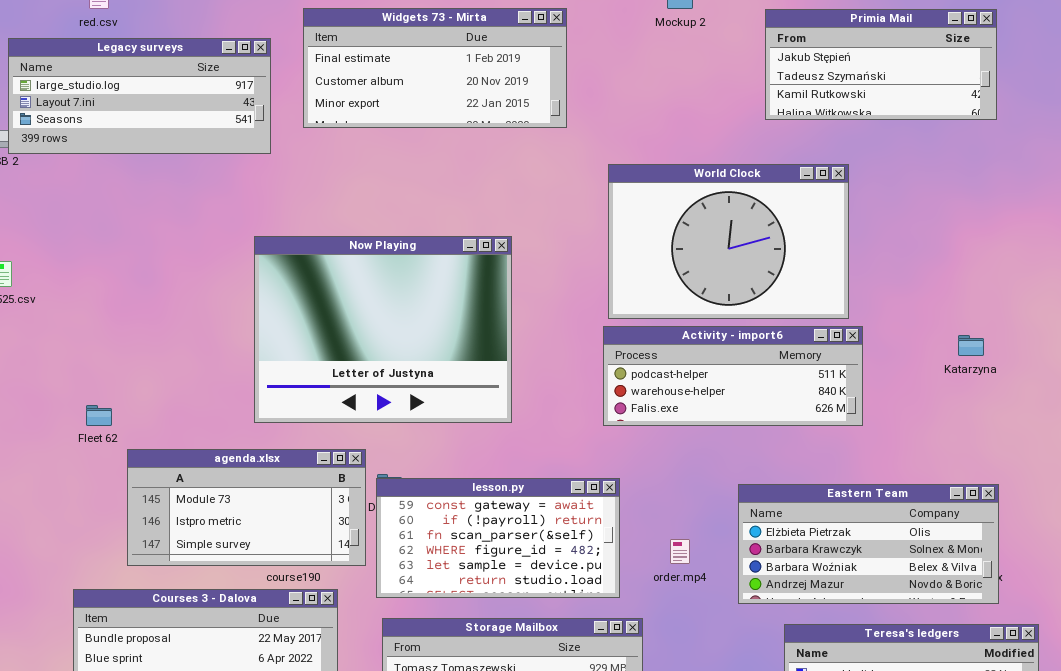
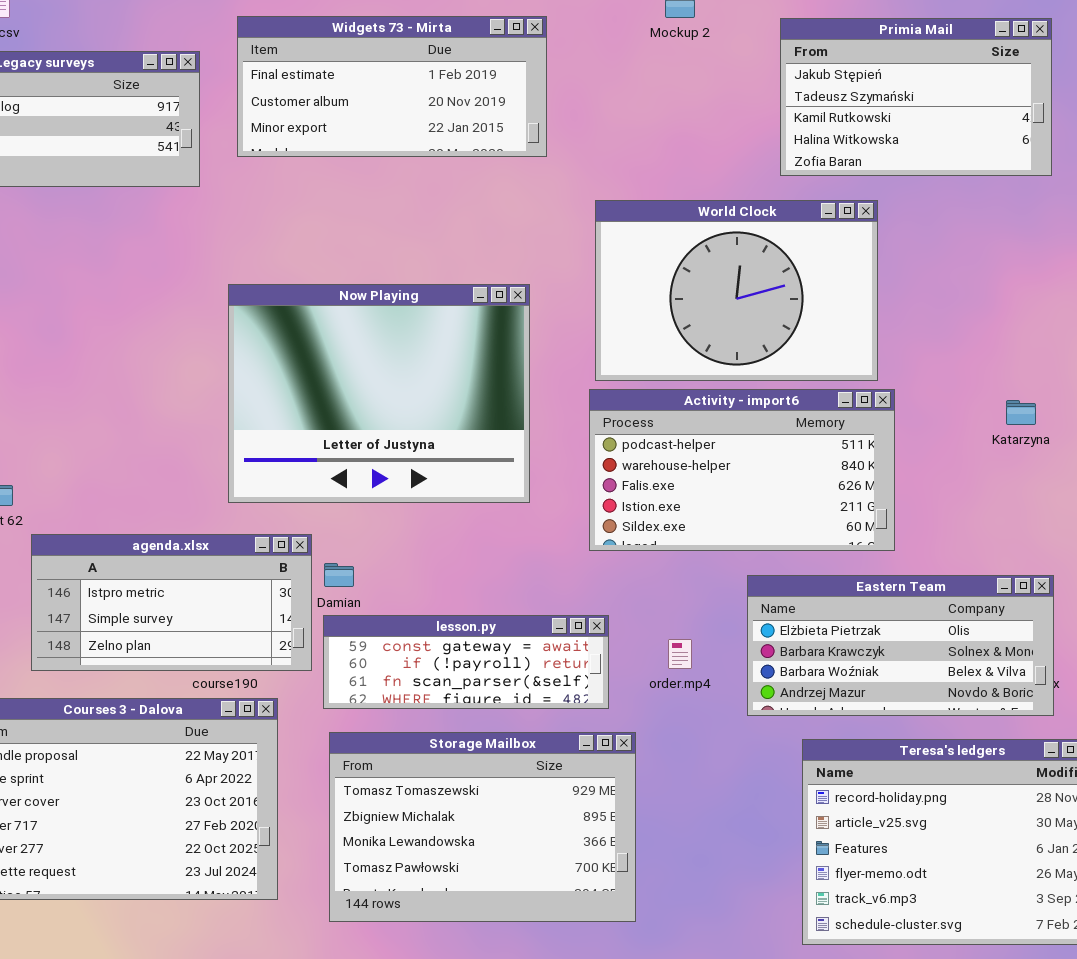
Primia Mail: [765,9,997,120] -> [780,18,1052,176], resized
Now Playing: [254,236,512,423] -> [228,284,530,503], moved
Activity - import6: [603,326,863,426] -> [589,389,895,551], resized
agenda.xlsx: [127,449,366,566] -> [31,534,312,671], scrolled down 1 row
lesson.py: [376,478,620,598] -> [323,615,609,709], resized

